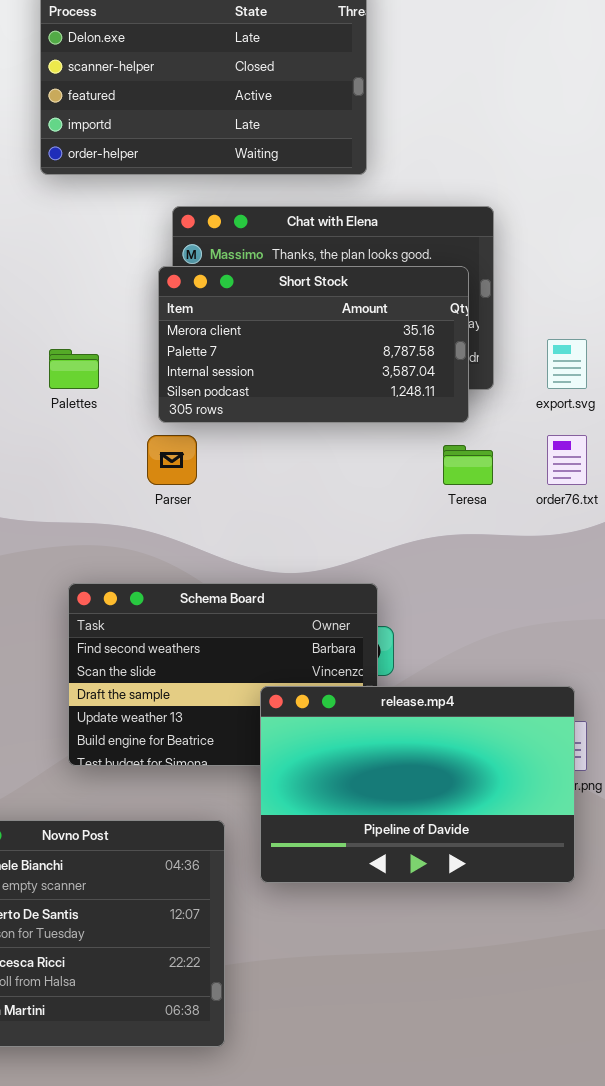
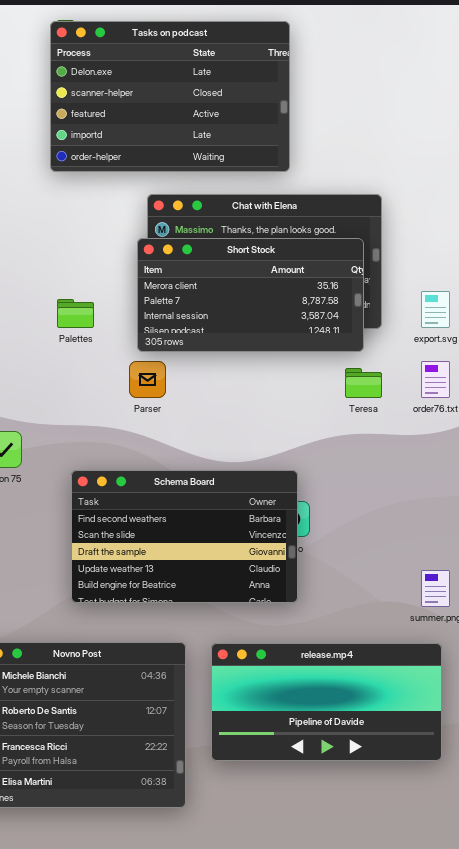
release.mp4: [260,686,575,883] -> [211,643,442,761], moved, resized

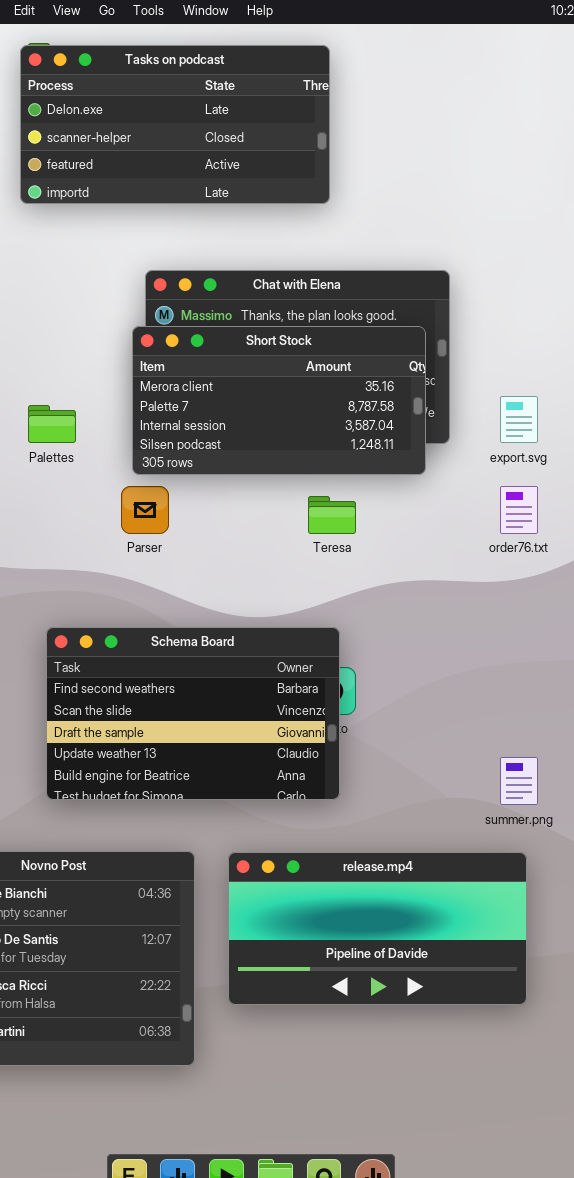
Tasks on podcast: [50,21,290,172] -> [20,45,330,204], resized
Teresa: [345,368,382,398] -> [308,496,356,534], moved

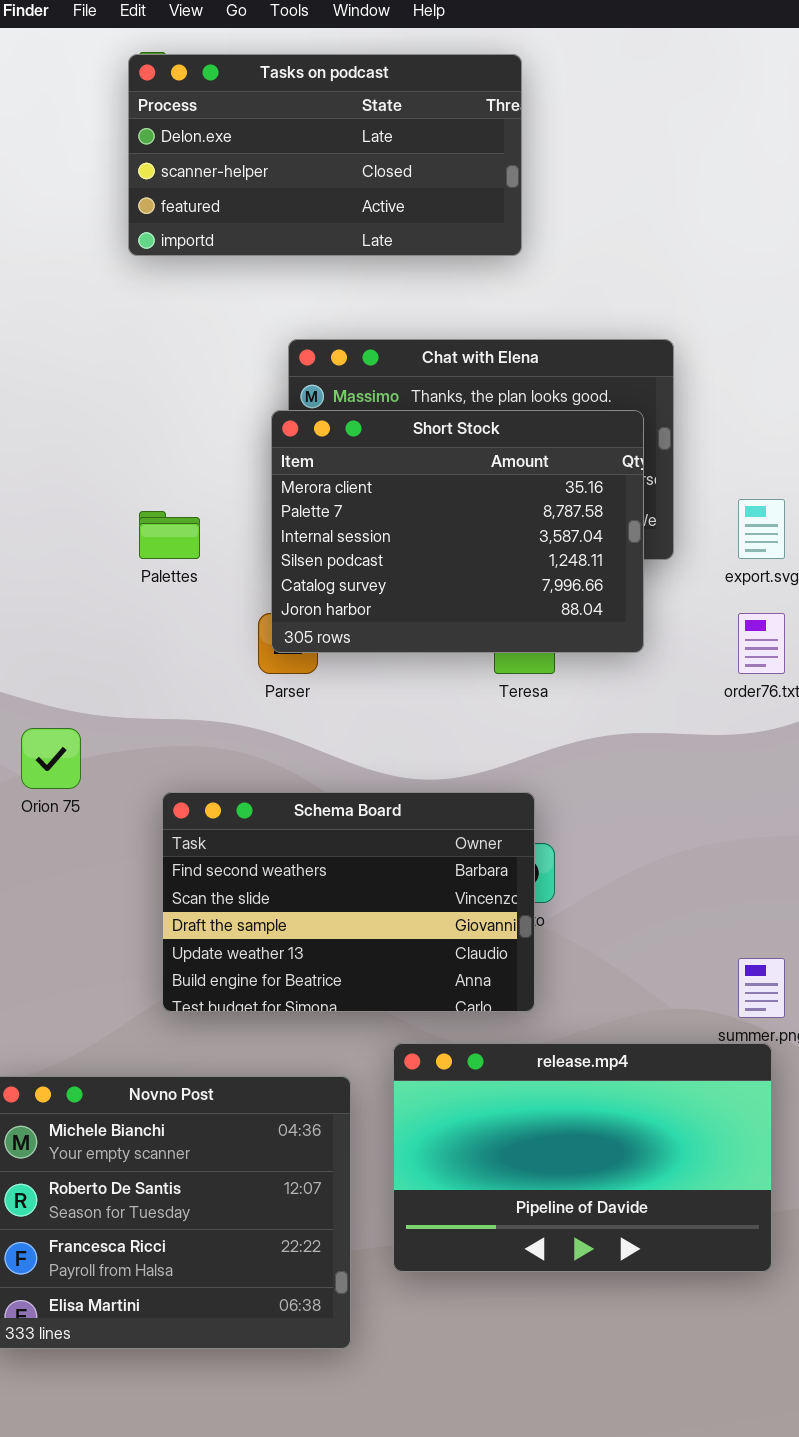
Short Stock: [132,326,426,475] -> [271,410,644,653], resized
release.mp4: [228,852,527,1005] -> [393,1043,772,1272], resized

